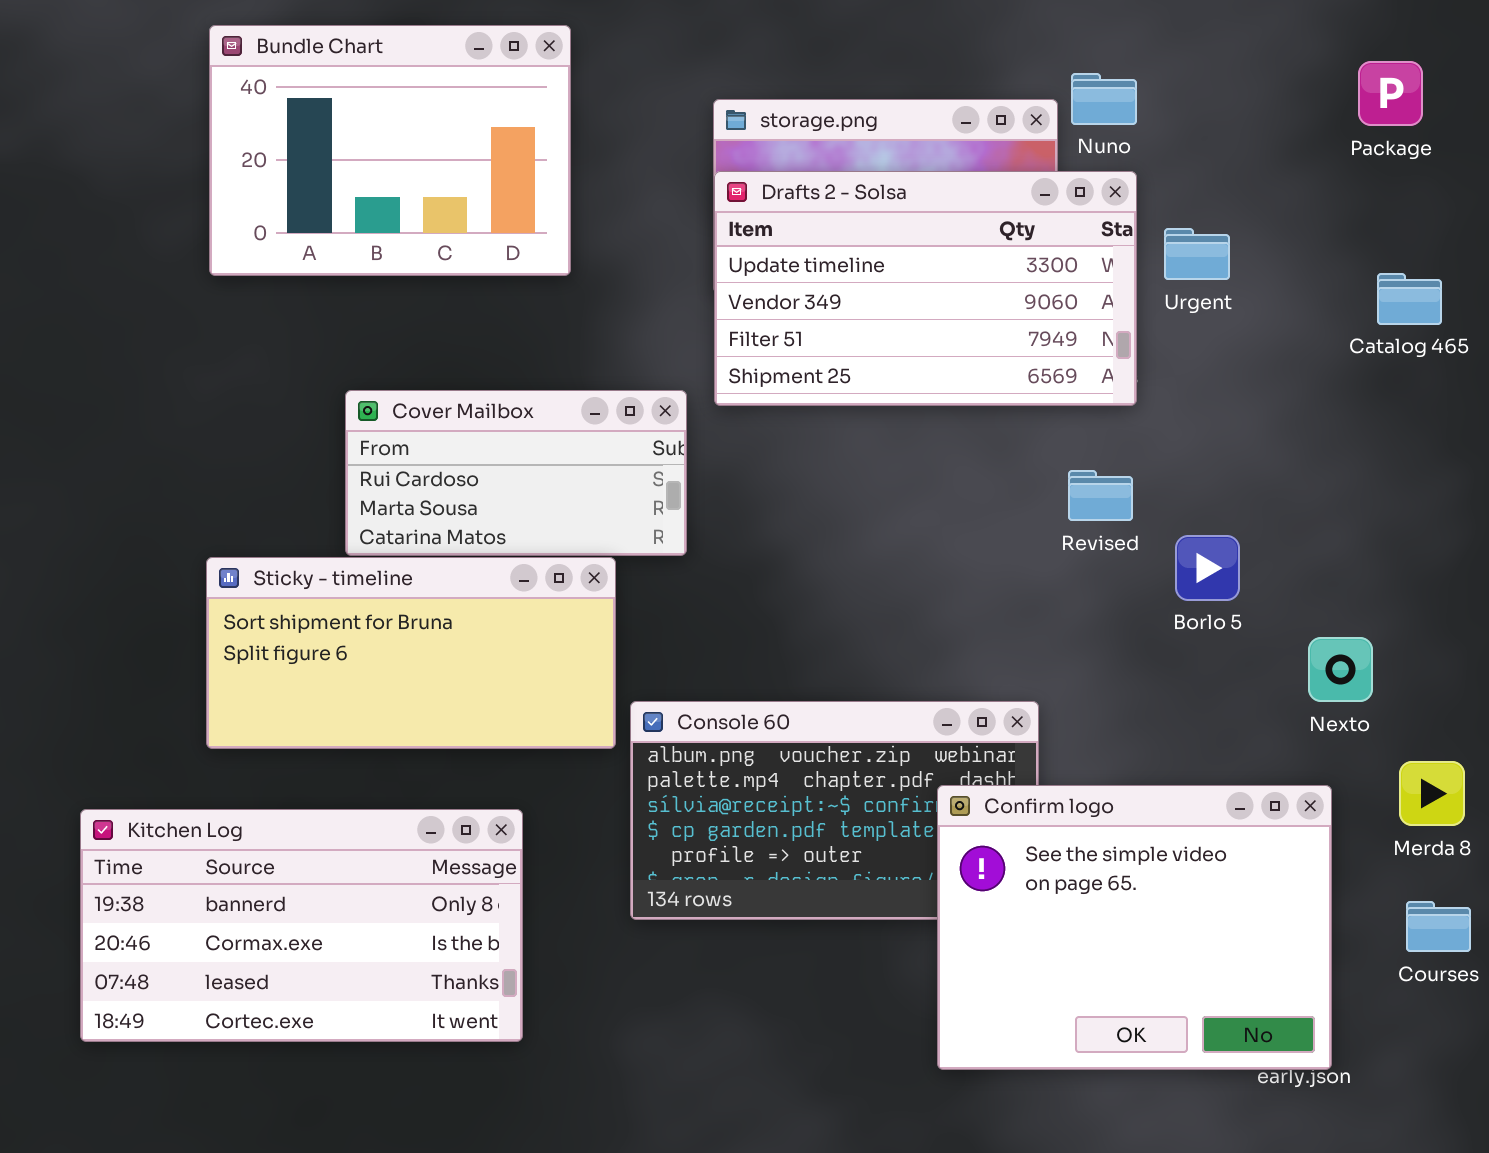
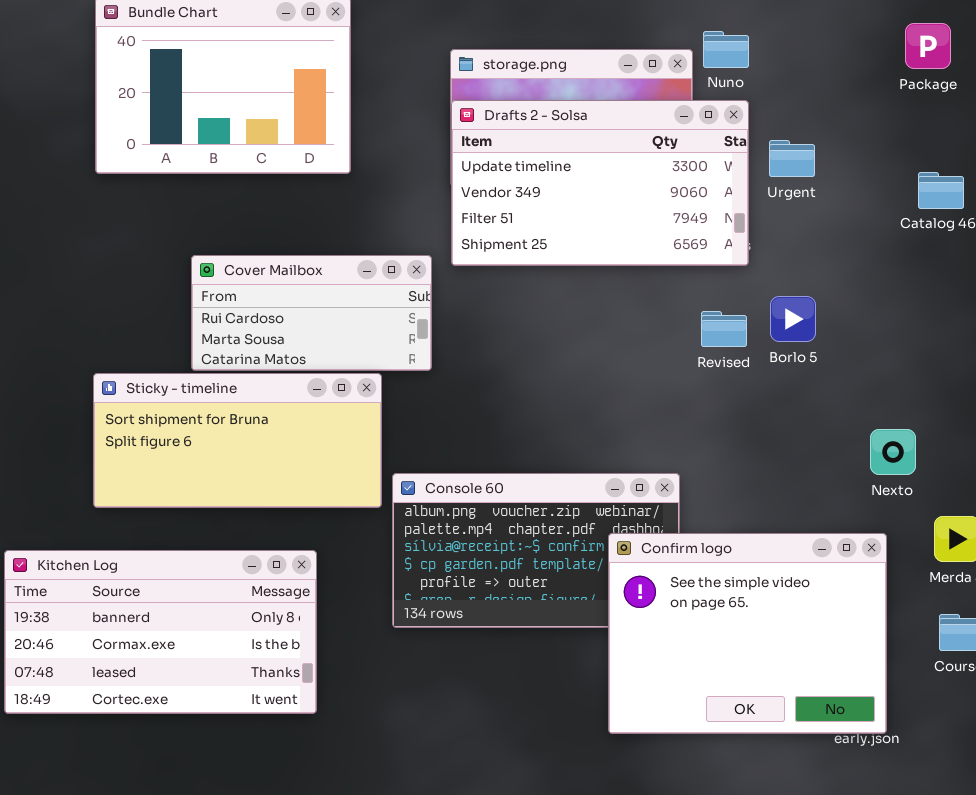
Borlo 5: [1175,535,1240,601] -> [770,296,816,342], moved

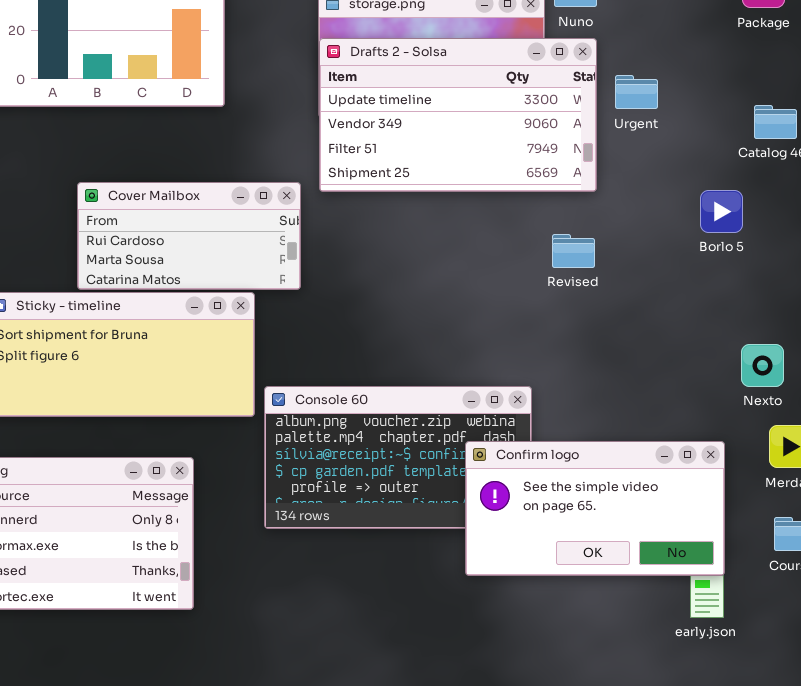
Borlo 5: [770,296,816,342] -> [700,190,743,233], moved
Nexto: [870,429,916,475] -> [741,344,784,387], moved
Confirm logo: [608,533,887,734] -> [465,441,725,576], resized

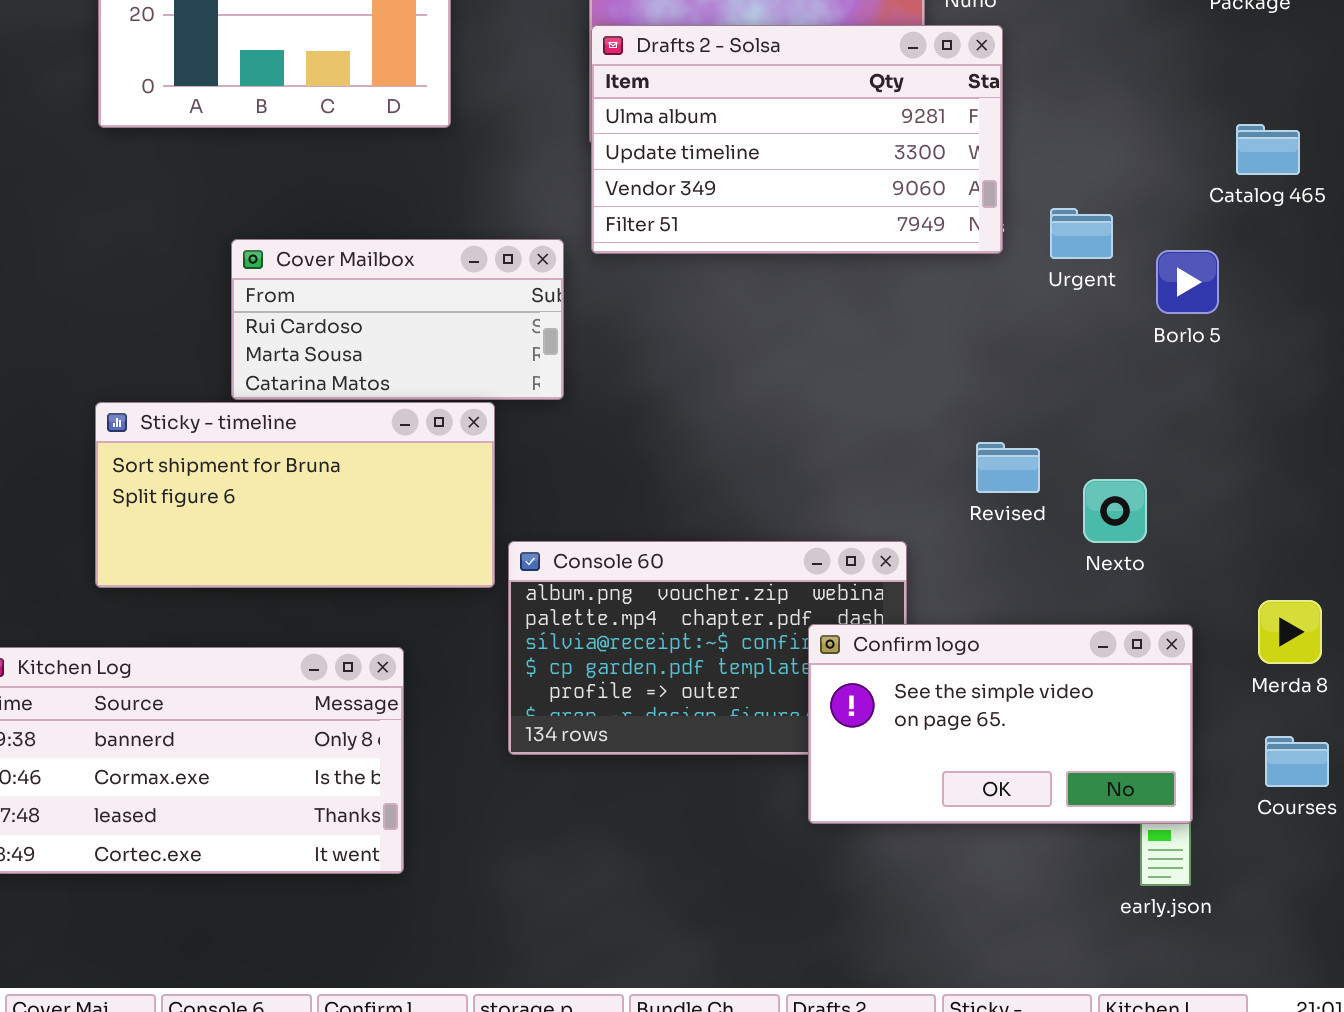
Drafts 2 - Solsa: [319,38,597,192] -> [591,25,1003,254], scrolled up 1 row
Urgent: [615,75,658,109] -> [1050,208,1113,259], moved
Revised: [552,234,595,268] -> [976,442,1040,493], moved
Nexto: [741,344,784,387] -> [1083,479,1147,543], moved

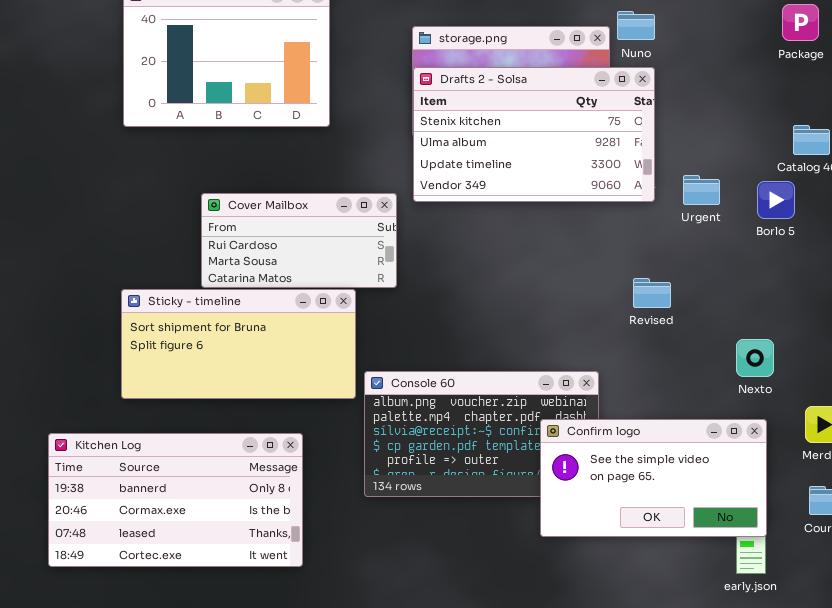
Drafts 2 - Solsa: [591,25,1003,254] -> [413,67,655,202], scrolled up 1 row
Borlo 5: [1156,250,1219,314] -> [757,181,795,219], moved
Revised: [976,442,1040,493] -> [633,278,671,308], moved
Nexto: [1083,479,1147,543] -> [736,339,774,377], moved

